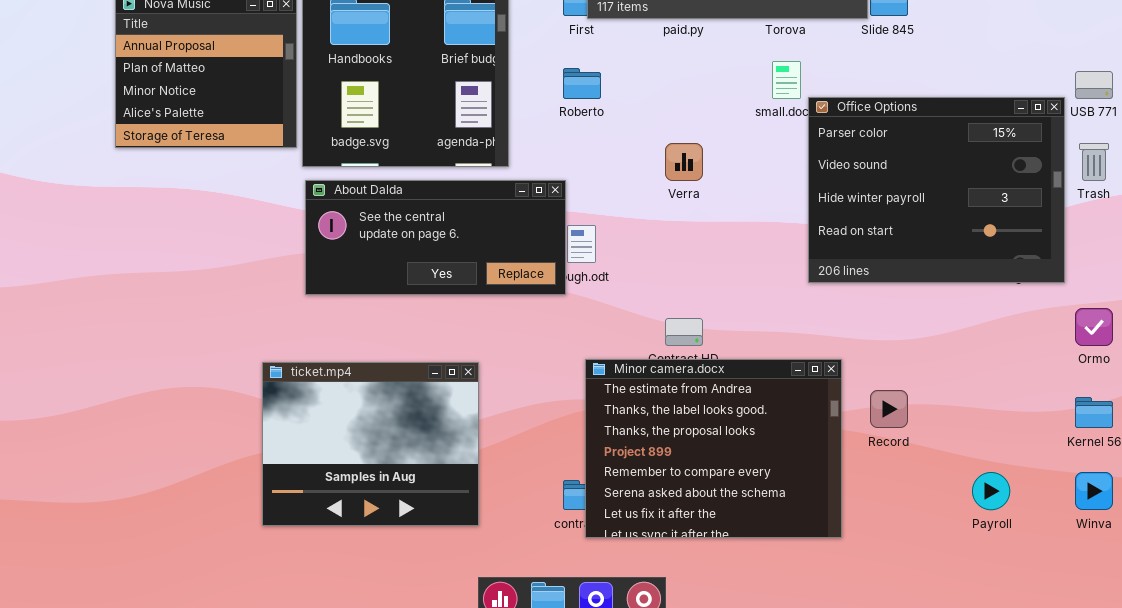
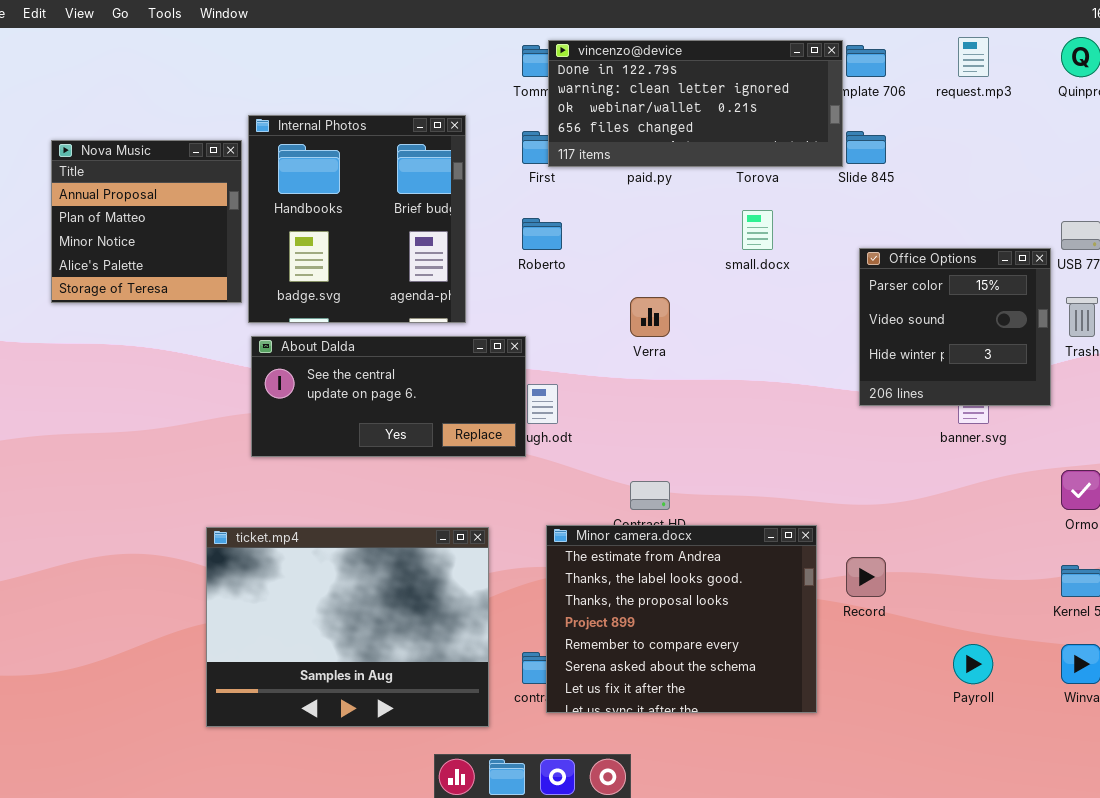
Office Options: [808,97,1065,283] -> [859,248,1051,406], resized
ticket.mp4: [262,362,479,526] -> [206,527,489,727], resized

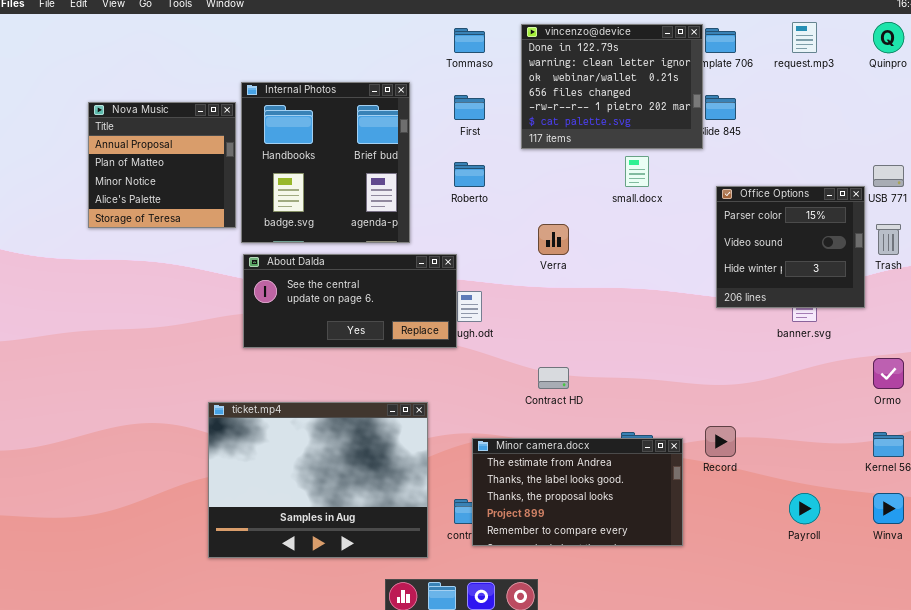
vincenzo@device: [548,40,843,167] -> [521,24,703,149], resized
Minor camera.docx: [546,525,817,713] -> [472,438,683,546], resized

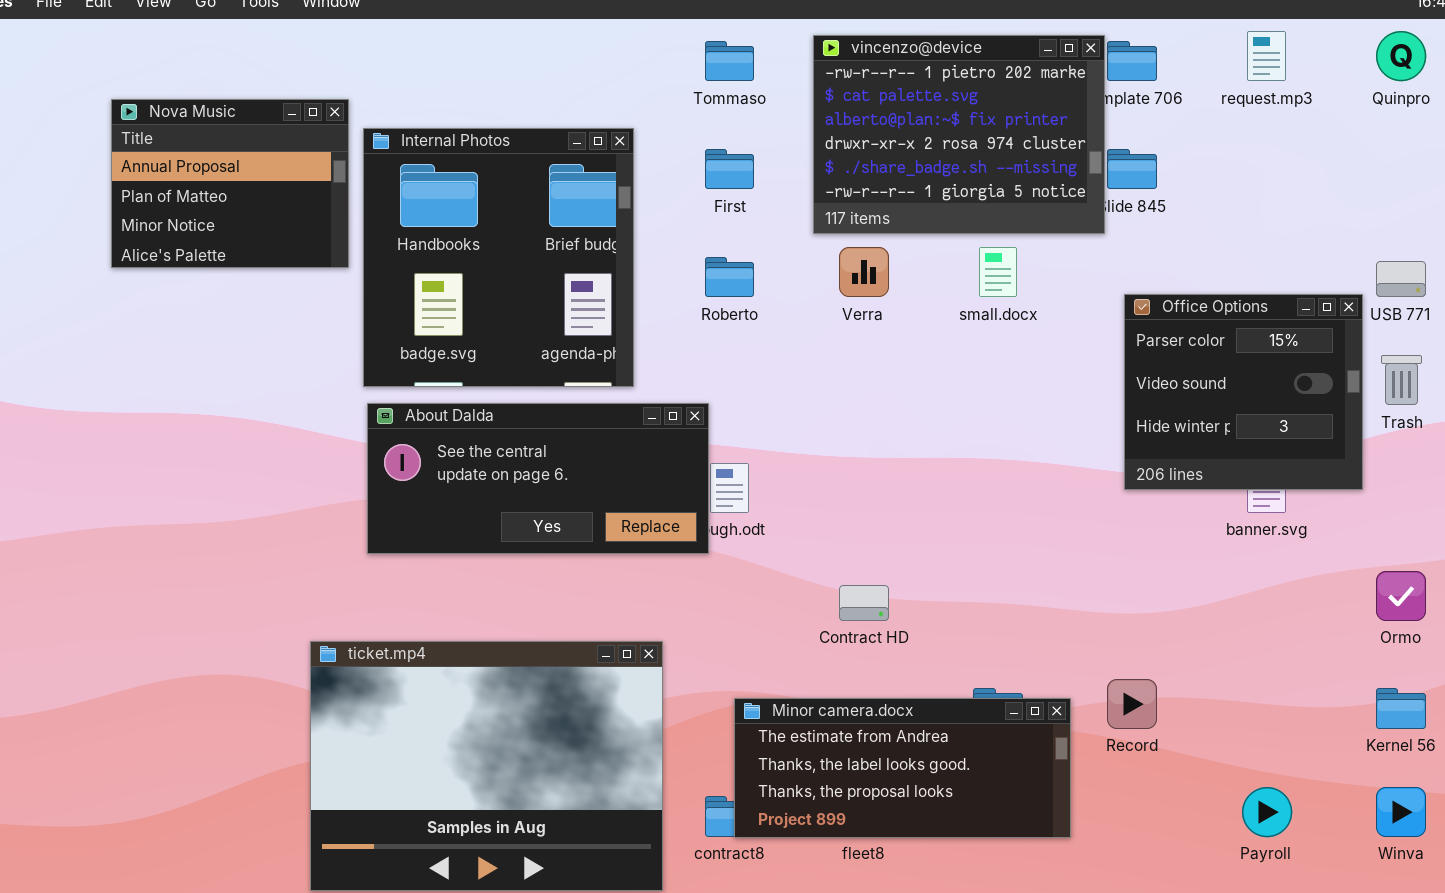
vincenzo@device: [521,24,703,149] -> [813,35,1105,234], scrolled down 4 rows
Nova Music: [88,102,236,228] -> [111,99,349,268], moved, resized
Verra: [538,224,569,255] -> [839,247,889,297], moved
Minor camera.docx: [472,438,683,546] -> [734,698,1071,838], resized

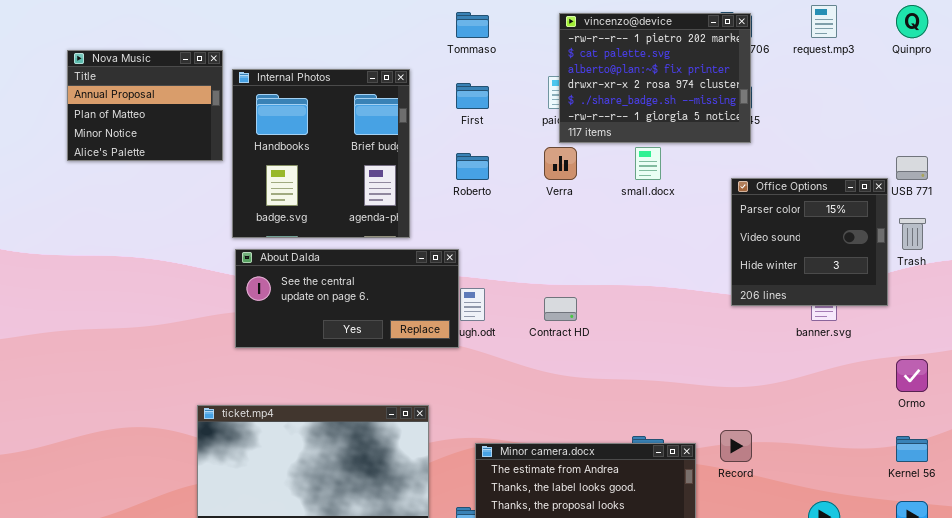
vincenzo@device: [813,35,1105,234] -> [559,13,751,143], moved
Contract HD: [839,585,889,621] -> [544,297,577,321], moved

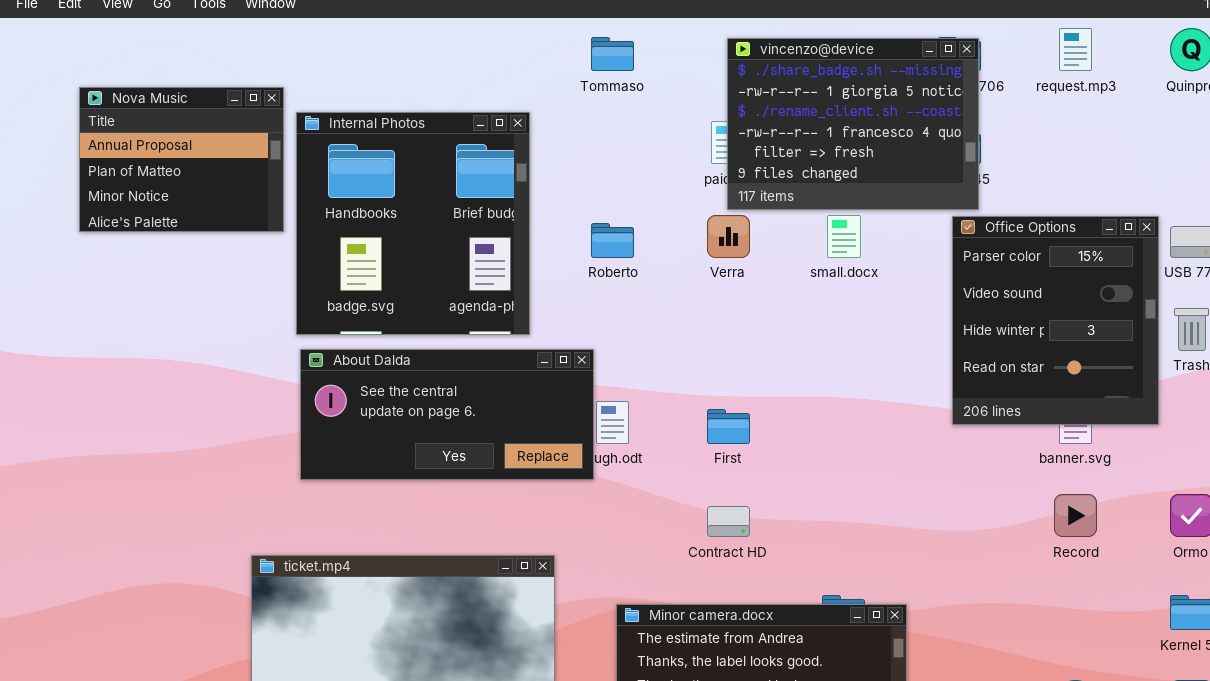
vincenzo@device: [559,13,751,143] -> [727,38,979,210], scrolled down 4 rows
First: [456,83,489,109] -> [707,409,750,444], moved
Office Options: [731,178,888,306] -> [952,216,1159,425], resized
Contract HD: [544,297,577,321] -> [707,506,750,537], moved
Record: [720,430,752,462] -> [1054,494,1097,537], moved

